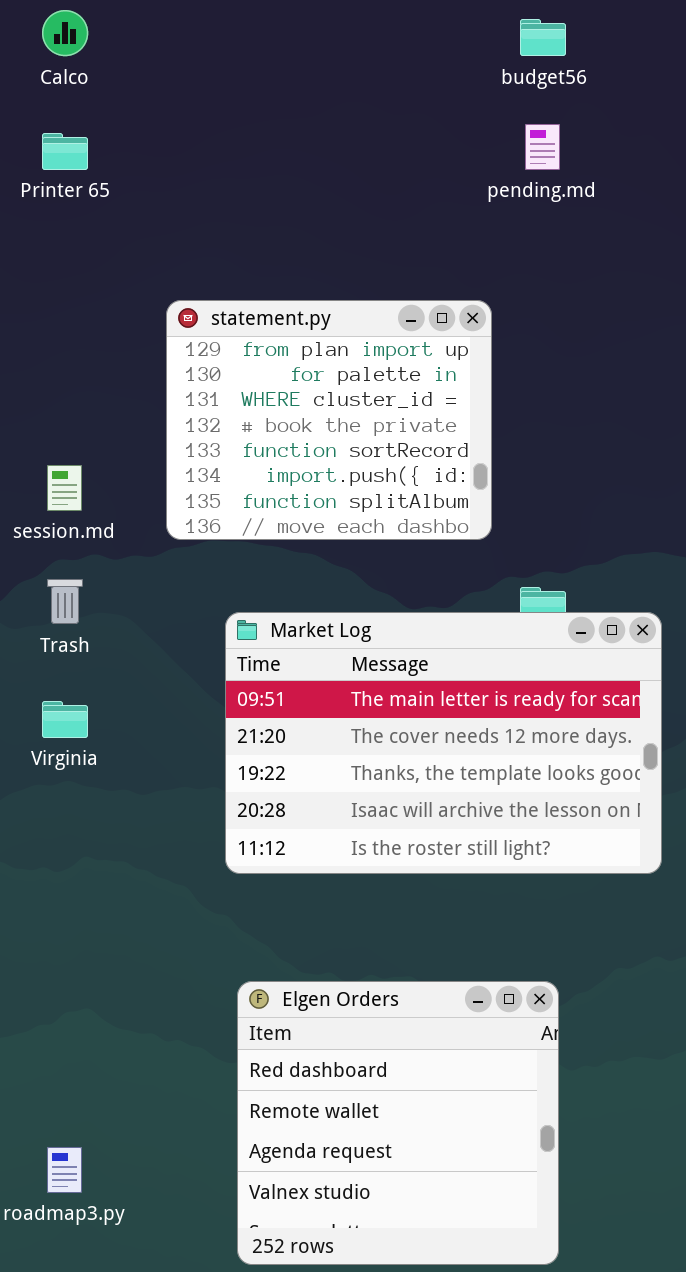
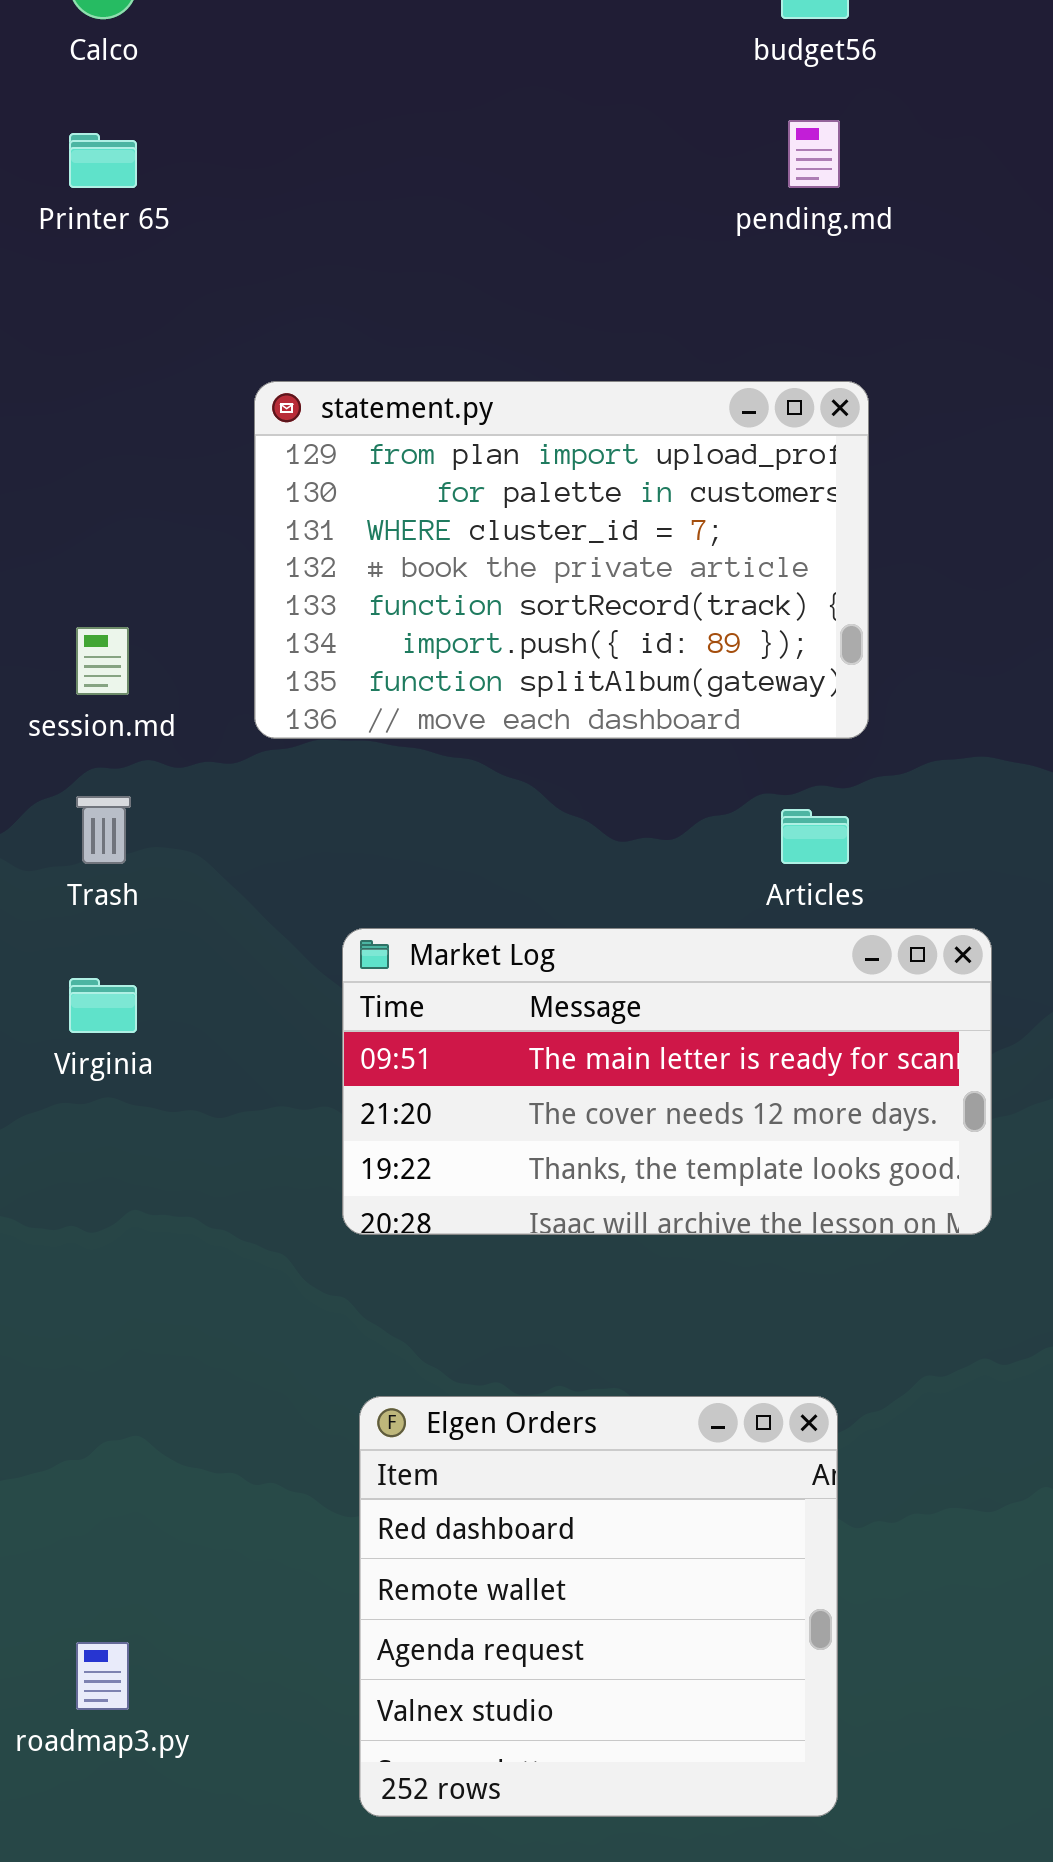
statement.py: [166,300,492,540] -> [254,381,869,739], resized
Market Log: [225,612,662,874] -> [342,928,992,1235], resized

